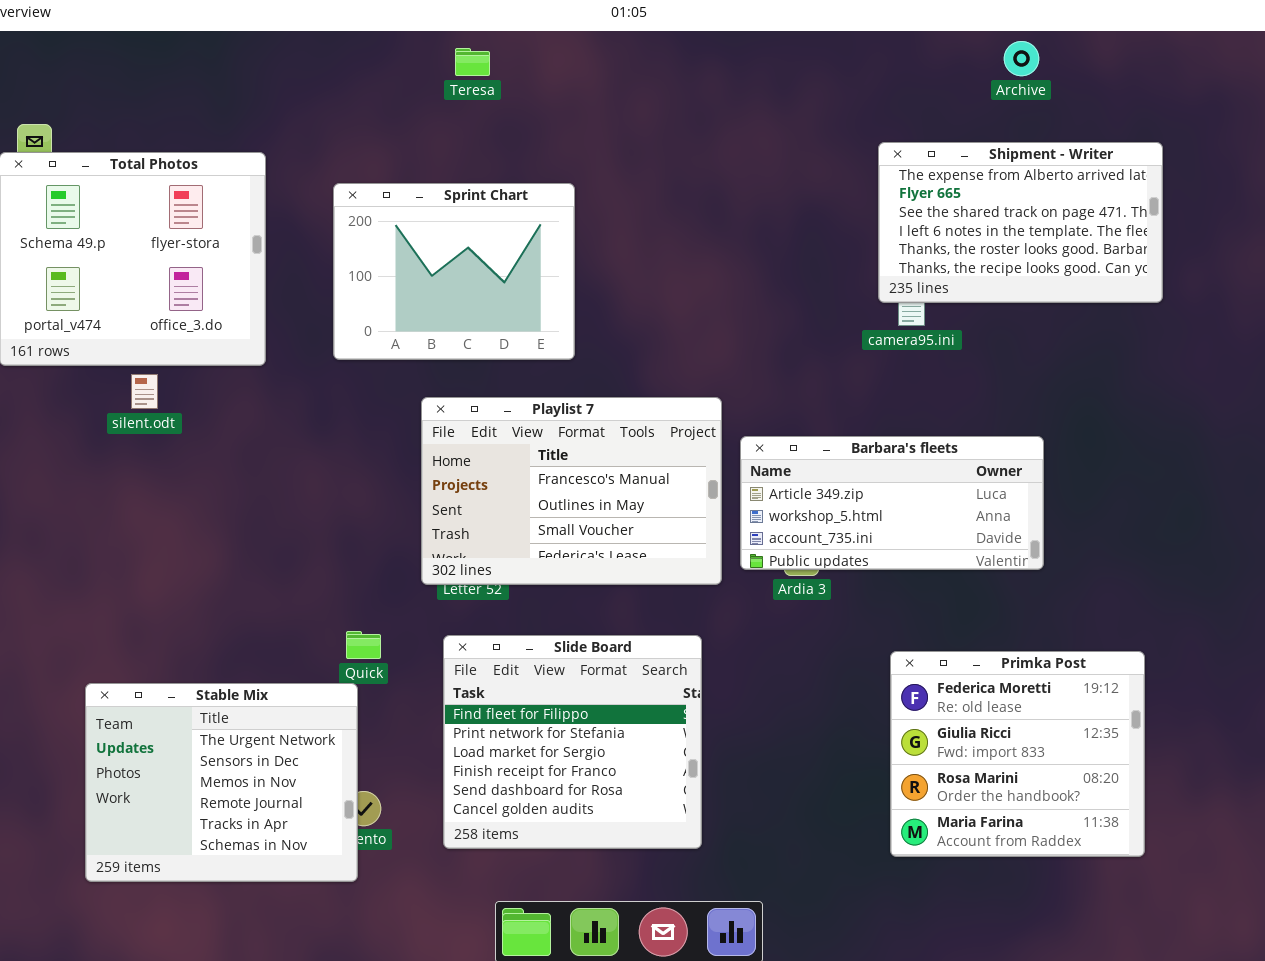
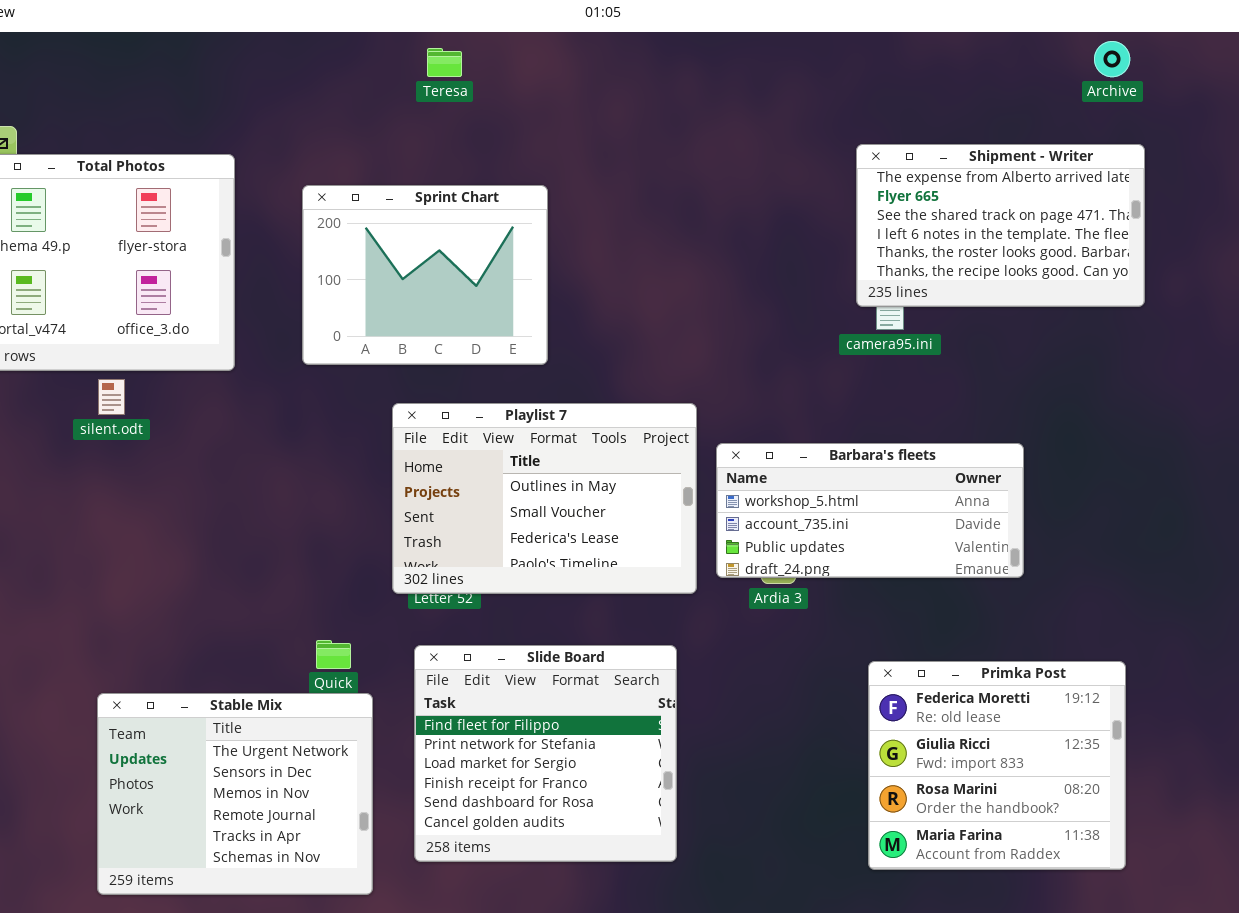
Archive: [1004,41,1039,76] -> [1094,41,1130,77], moved
Playlist 7: [421,397,722,585] -> [392,403,697,594], scrolled down 1 row
Barbara's fleets: [740,436,1044,570] -> [716,443,1024,578], scrolled down 1 row
Stable Mix: [85,683,358,882] -> [97,693,373,895], moved

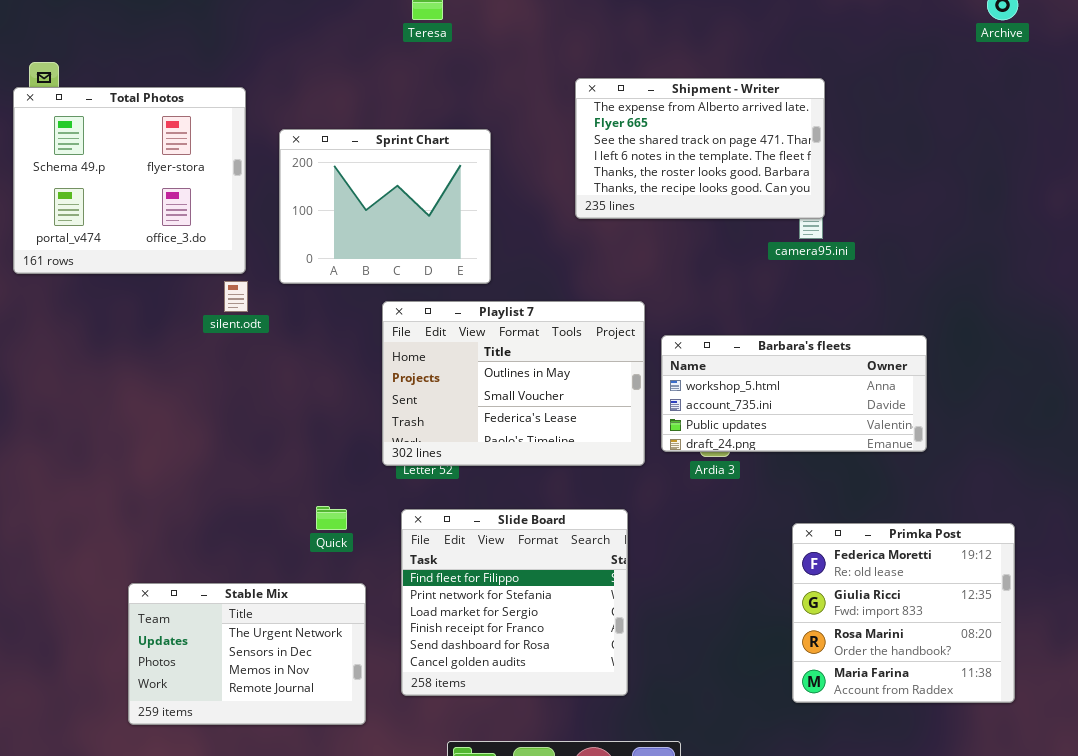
Shipment - Writer: [856,144,1145,307] -> [575,78,825,219], moved
Sprint Chart: [302,185,548,365] -> [279,129,491,284], moved
silent.odt: [98,379,125,415] -> [224,281,248,312], moved
Stable Mix: [97,693,373,895] -> [128,583,366,725], resized

